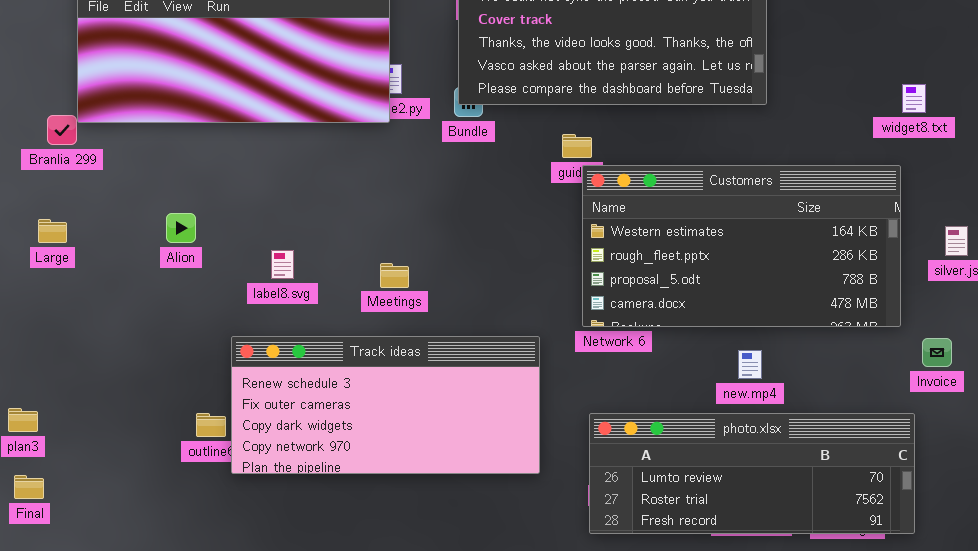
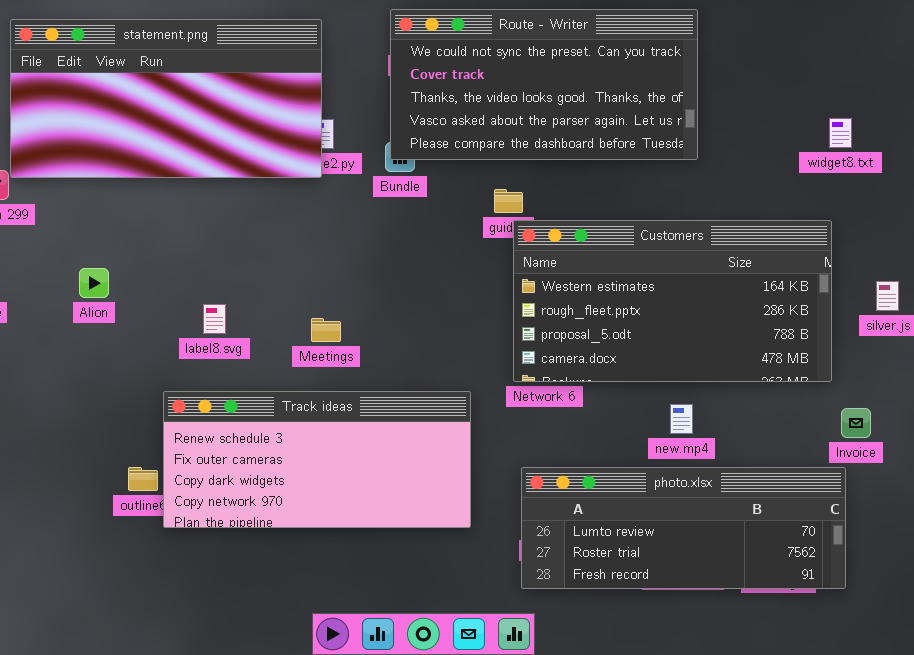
widget8.txt: [902,84,926,113] -> [829,118,852,148], moved
Alion: [166,213,196,243] -> [79,268,109,298], moved
Invoice: [922,338,952,367] -> [841,408,871,438], moved

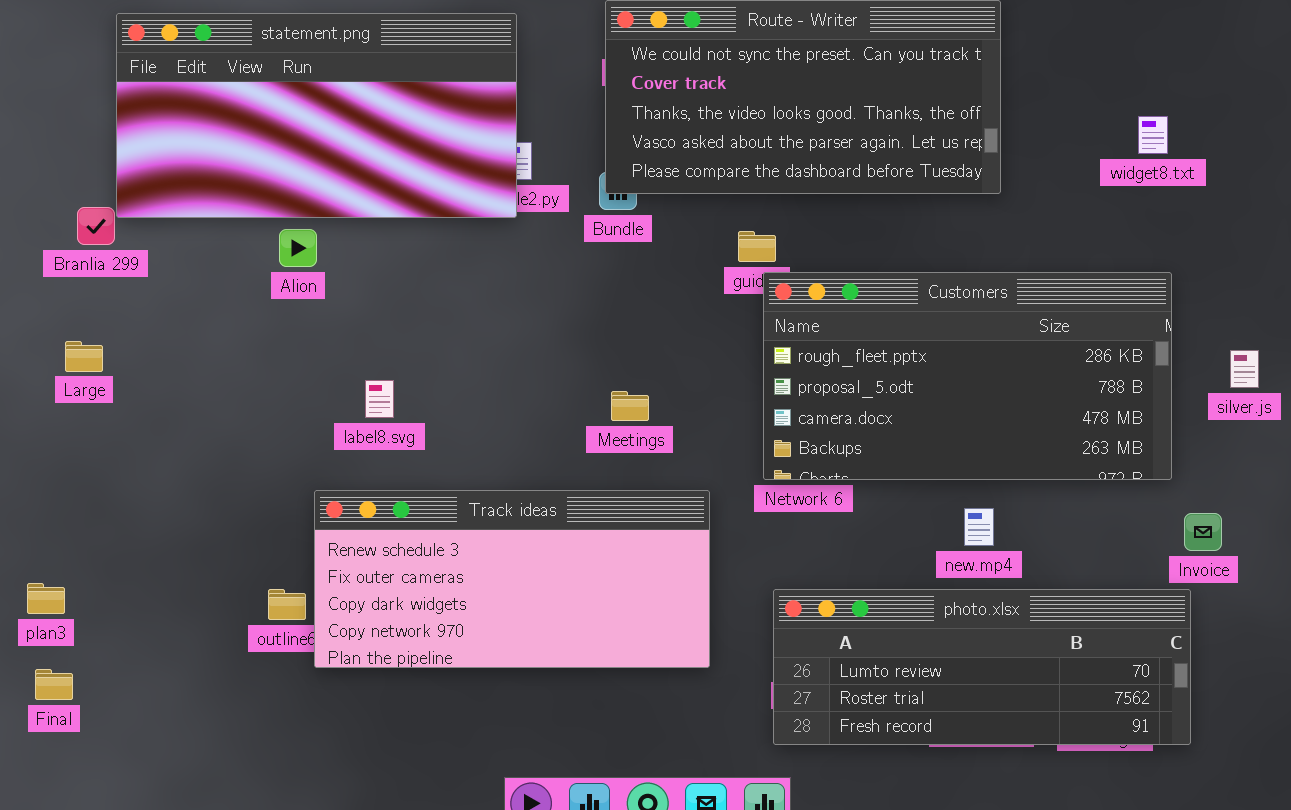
widget8.txt: [829,118,852,148] -> [1138,116,1168,154], moved
Customers: [513,220,832,382] -> [763,272,1172,480], scrolled down 1 row
Alion: [79,268,109,298] -> [279,229,317,267], moved
Meetings: [311,318,341,342] -> [611,391,649,421], moved

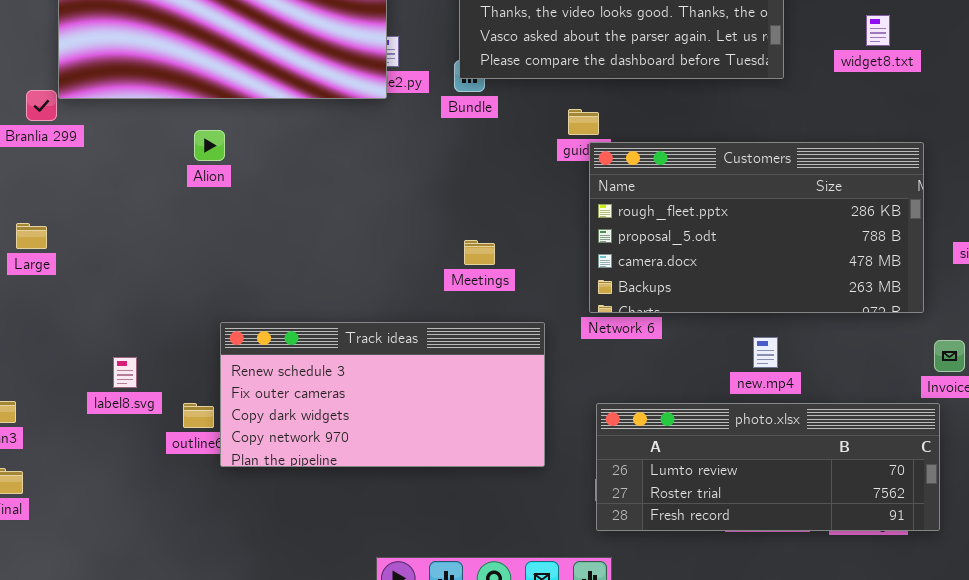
widget8.txt: [1138,116,1168,154] -> [866,15,890,46], moved
Alion: [279,229,317,267] -> [194,130,225,161], moved
Large: [65,341,103,372] -> [16,223,47,249], moved
label8.svg: [365,380,394,418] -> [113,357,137,388], moved

